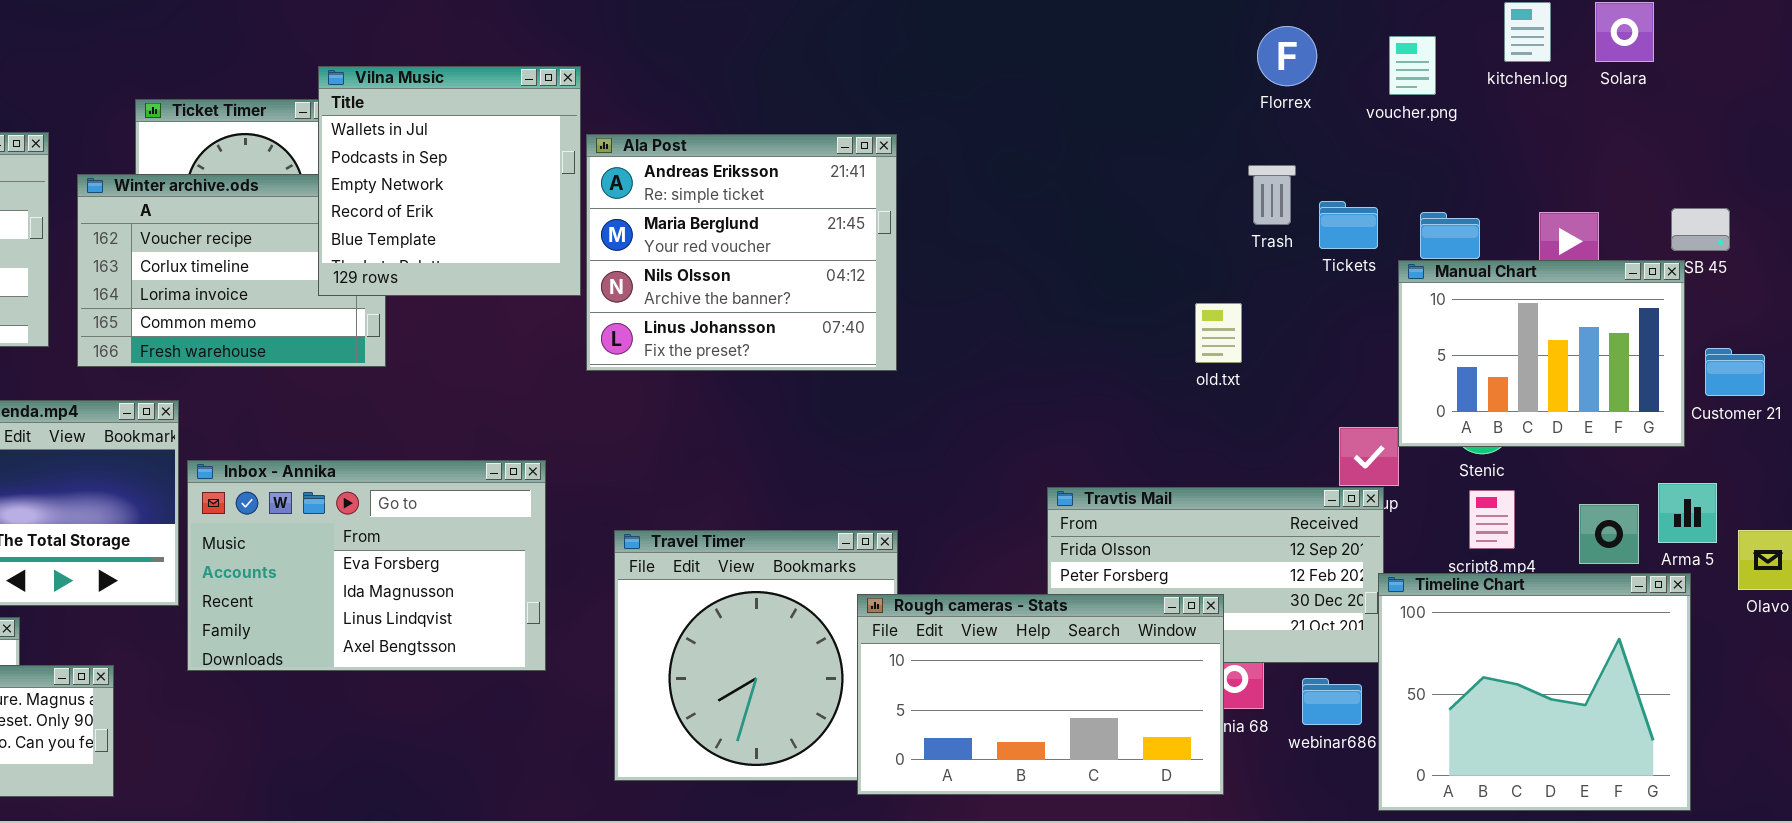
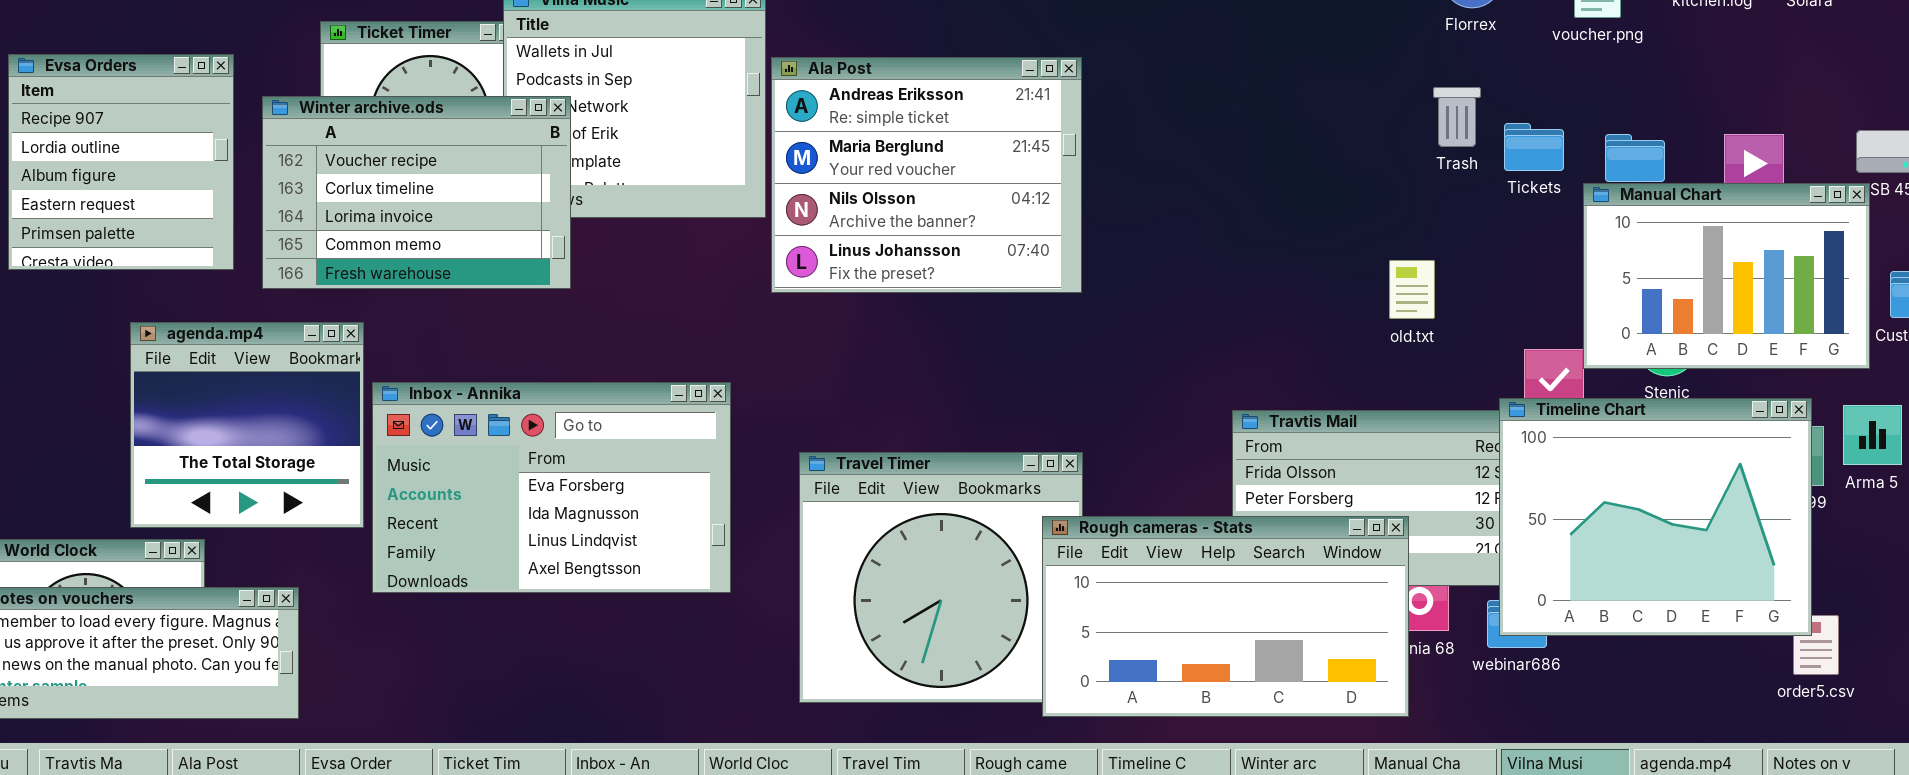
Winter archive.ods: [77,174,386,367] -> [262,96,571,289], raised
old.txt: [1195,303,1242,363] -> [1389,260,1435,319], moved
Timeline Chart: [1378,573,1691,811] -> [1499,398,1812,636], moved

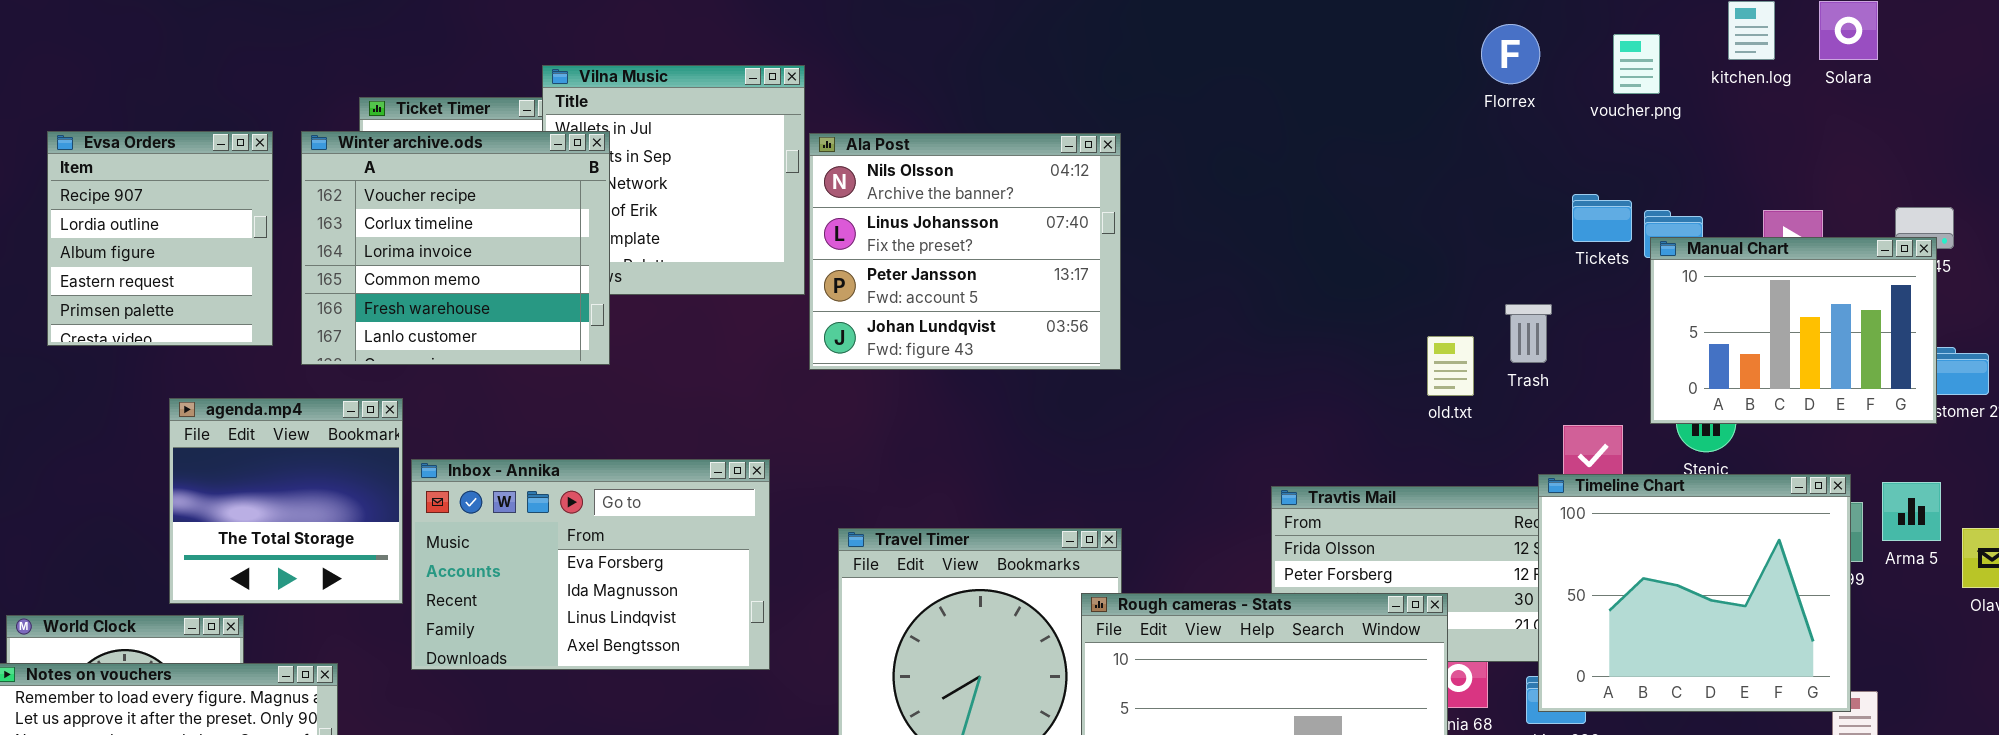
Ala Post: [771,57,1082,293] -> [809,133,1121,370], scrolled down 2 rows
Trash: [1433,87,1481,147] -> [1505,304,1552,363], moved
Winter archive.ods: [262,96,571,289] -> [301,131,610,365], resized
Tickets: [1504,123,1564,171] -> [1572,194,1632,242], moved
Manual Chart: [1583,183,1870,369] -> [1650,237,1937,424], moved

